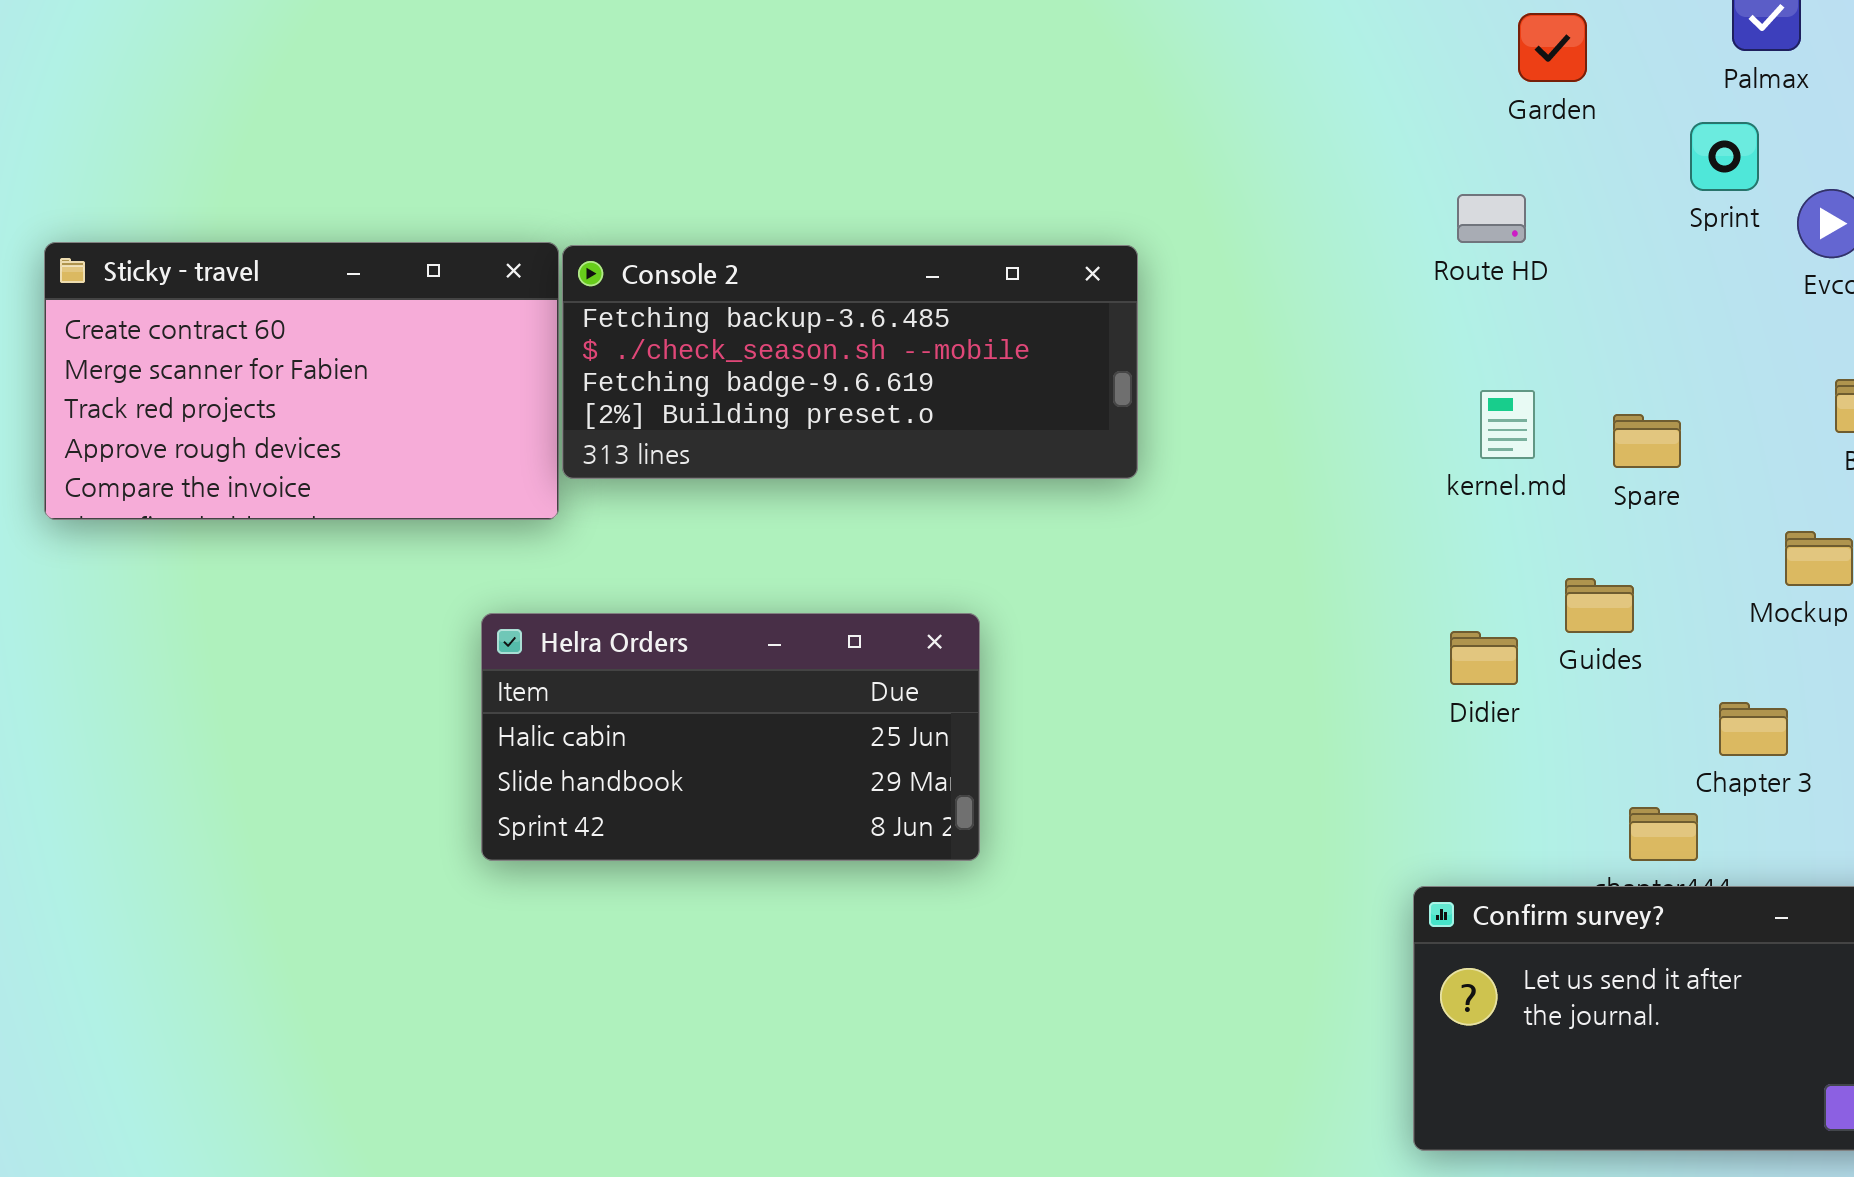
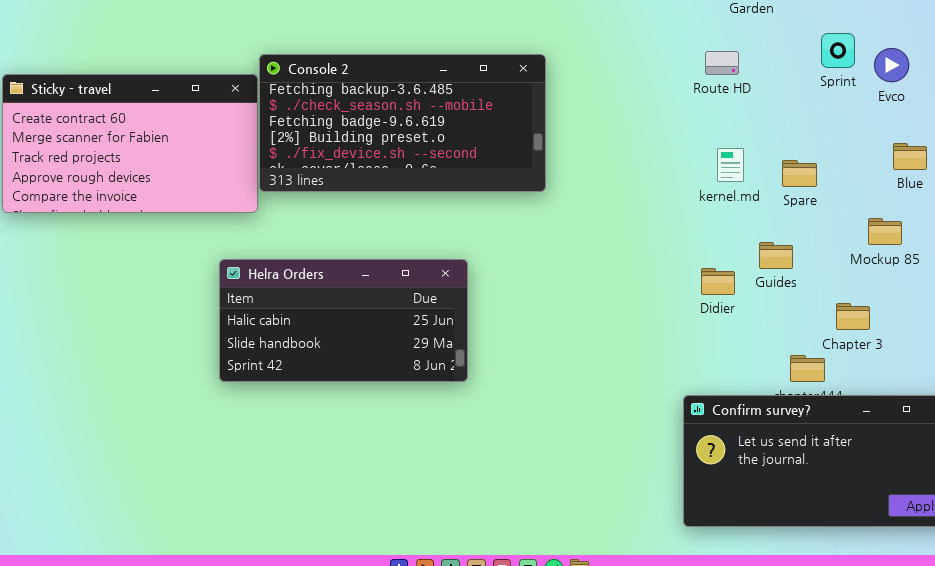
Sprint: [1690,122,1759,191] -> [821,33,855,68], moved
Console 2: [562,245,1138,479] -> [259,54,546,192], resized

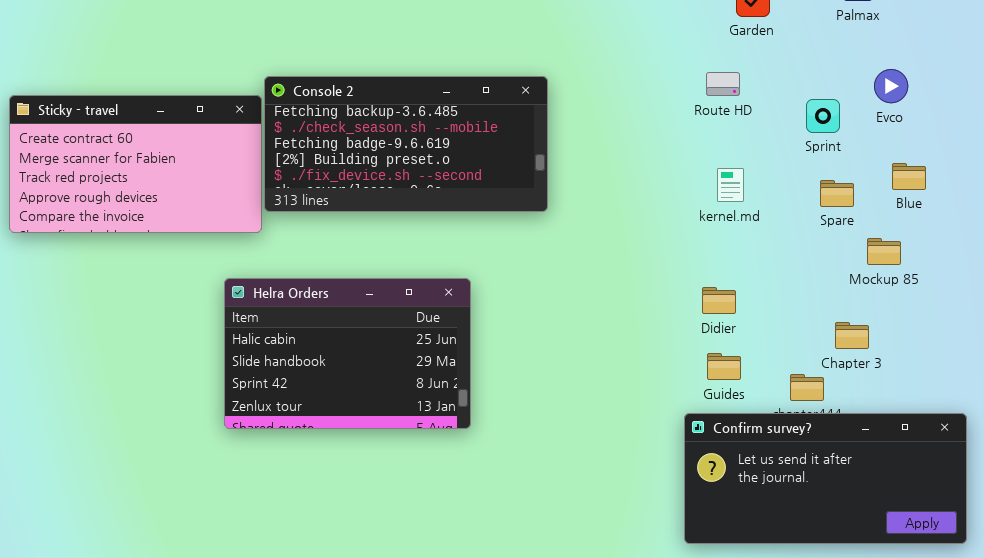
Sprint: [821,33,855,68] -> [806,99,840,133], moved
Spare: [782,160,817,187] -> [820,180,854,207], moved
Guides: [759,242,793,269] -> [707,353,741,380], moved
Helra Orders: [219,259,468,382] -> [224,278,471,429], resized

